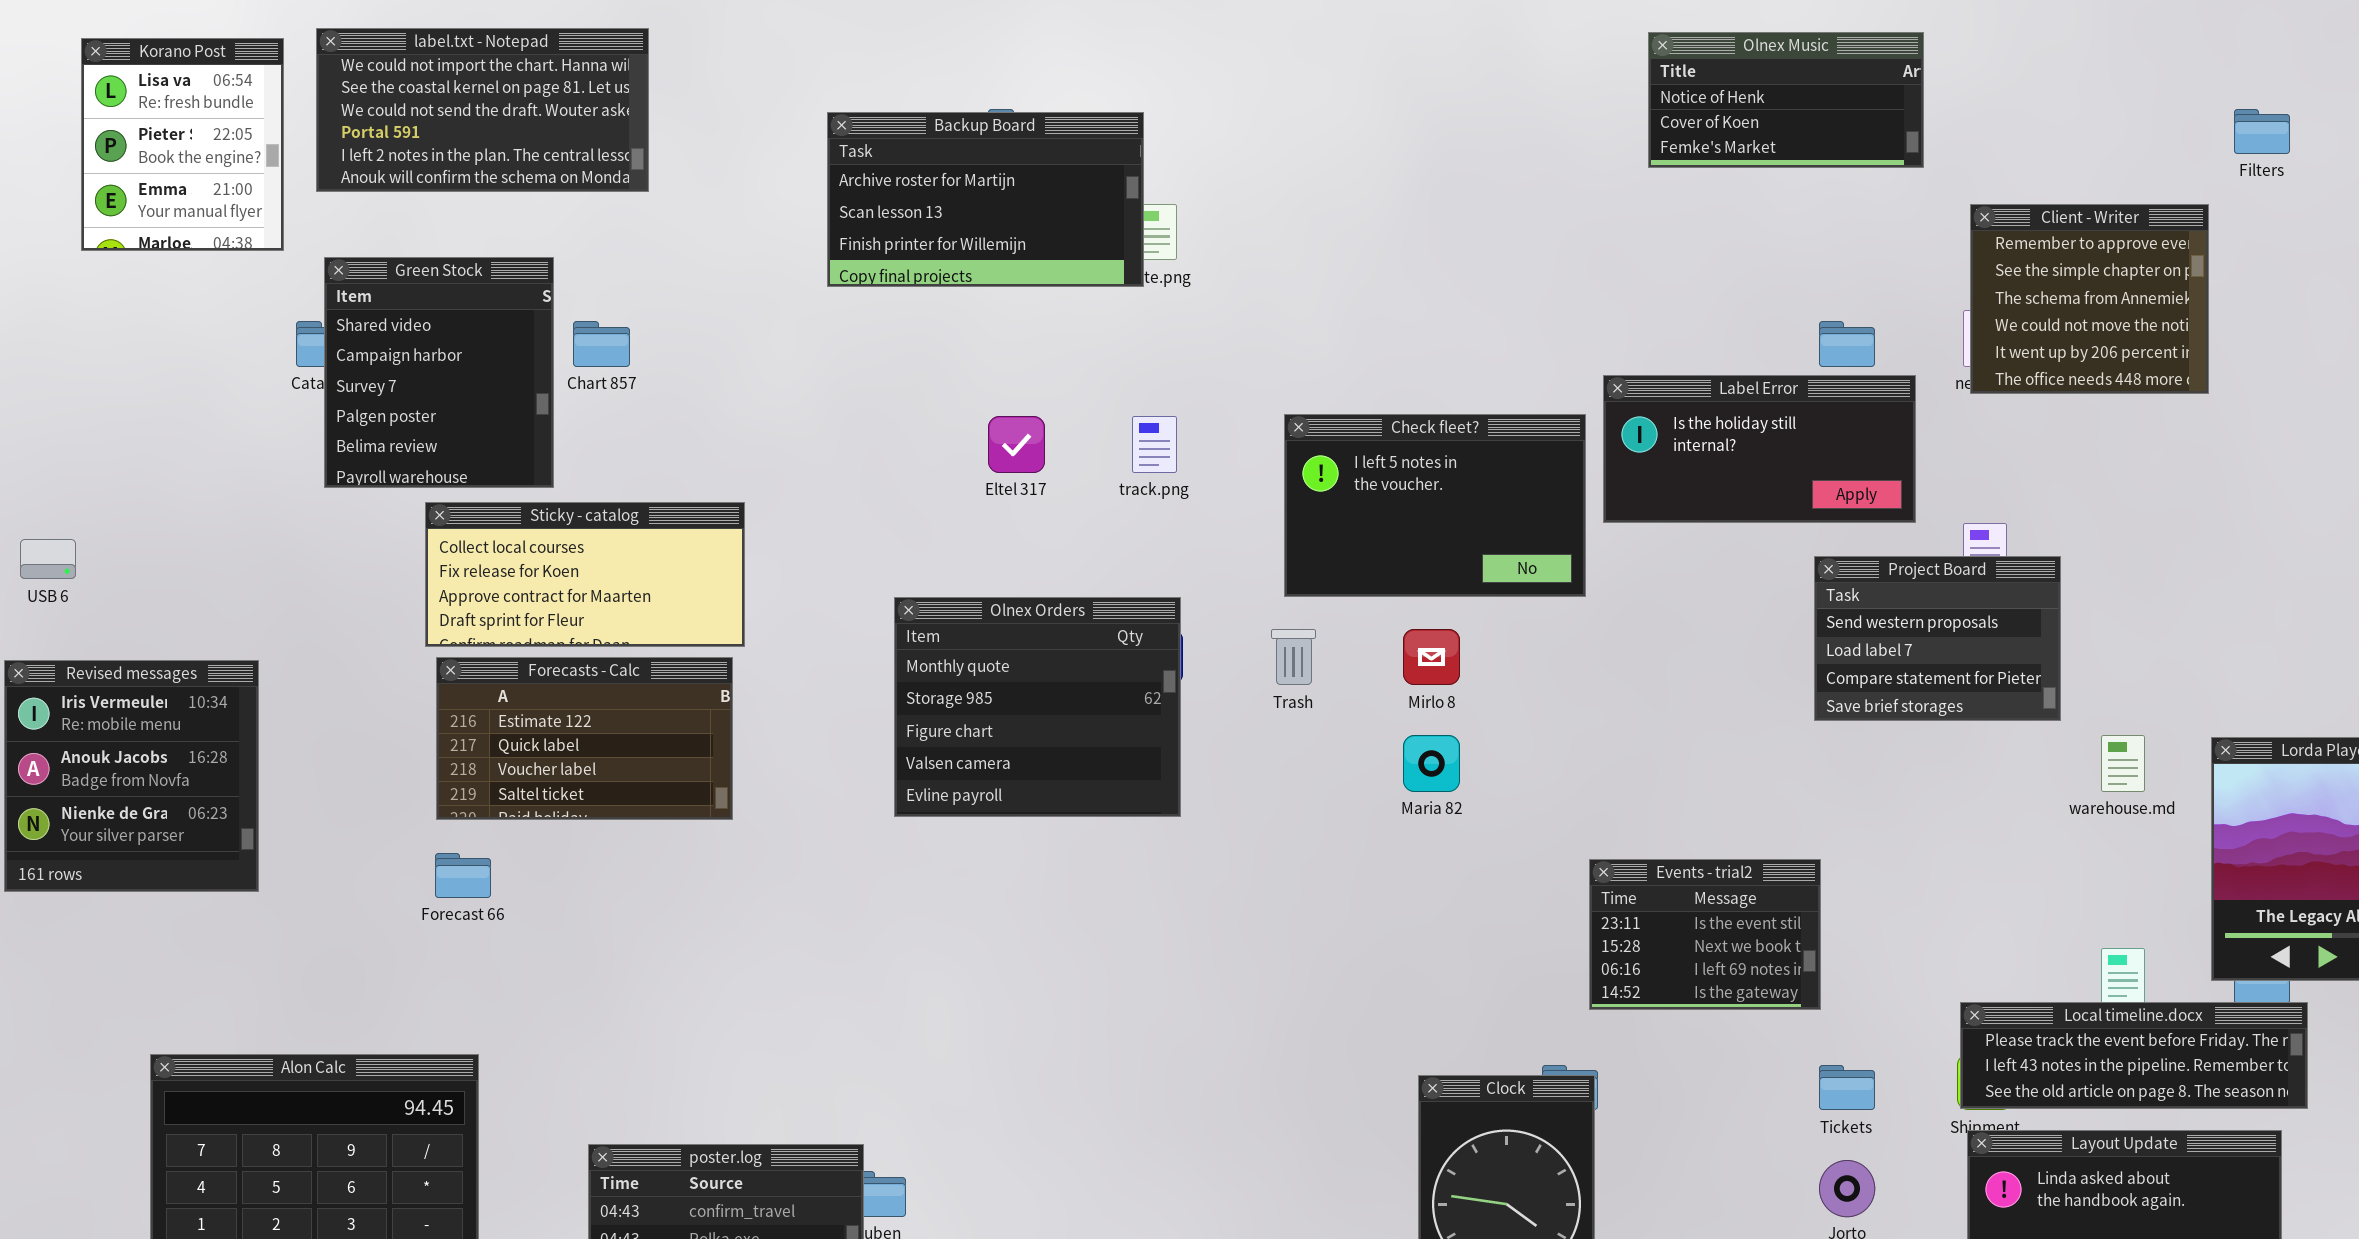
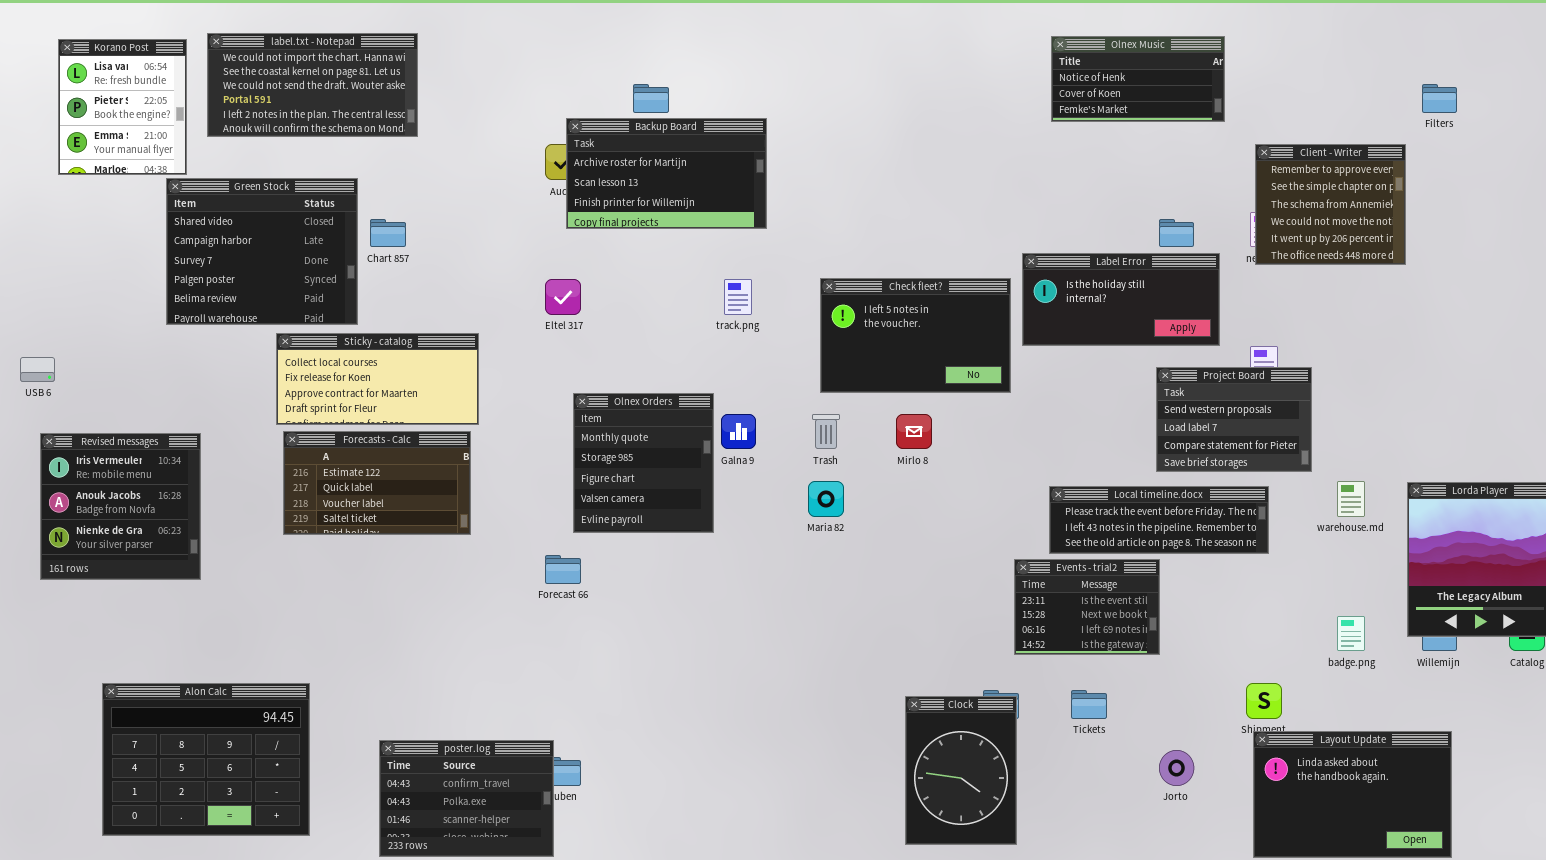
Backup Board: [827,112,1144,287] -> [566,118,767,229], moved
Green Stock: [324,257,554,488] -> [166,178,358,325], resized
Eltel 317: [988,416,1045,473] -> [545,279,581,315], moved
Olnex Orders: [894,597,1181,817] -> [573,393,714,533], resized
Revised messages: [4,660,259,892] -> [40,433,201,580], moved
Maria 82: [1403,735,1460,792] -> [808,481,844,517], moved
Forecast 66: [435,853,491,898] -> [545,555,581,584], moved
Local timeline.docx: [1960,1002,2308,1109] -> [1049,486,1269,554], moved
Tickets: [1819,1065,1875,1110] -> [1071,690,1107,719], moved

